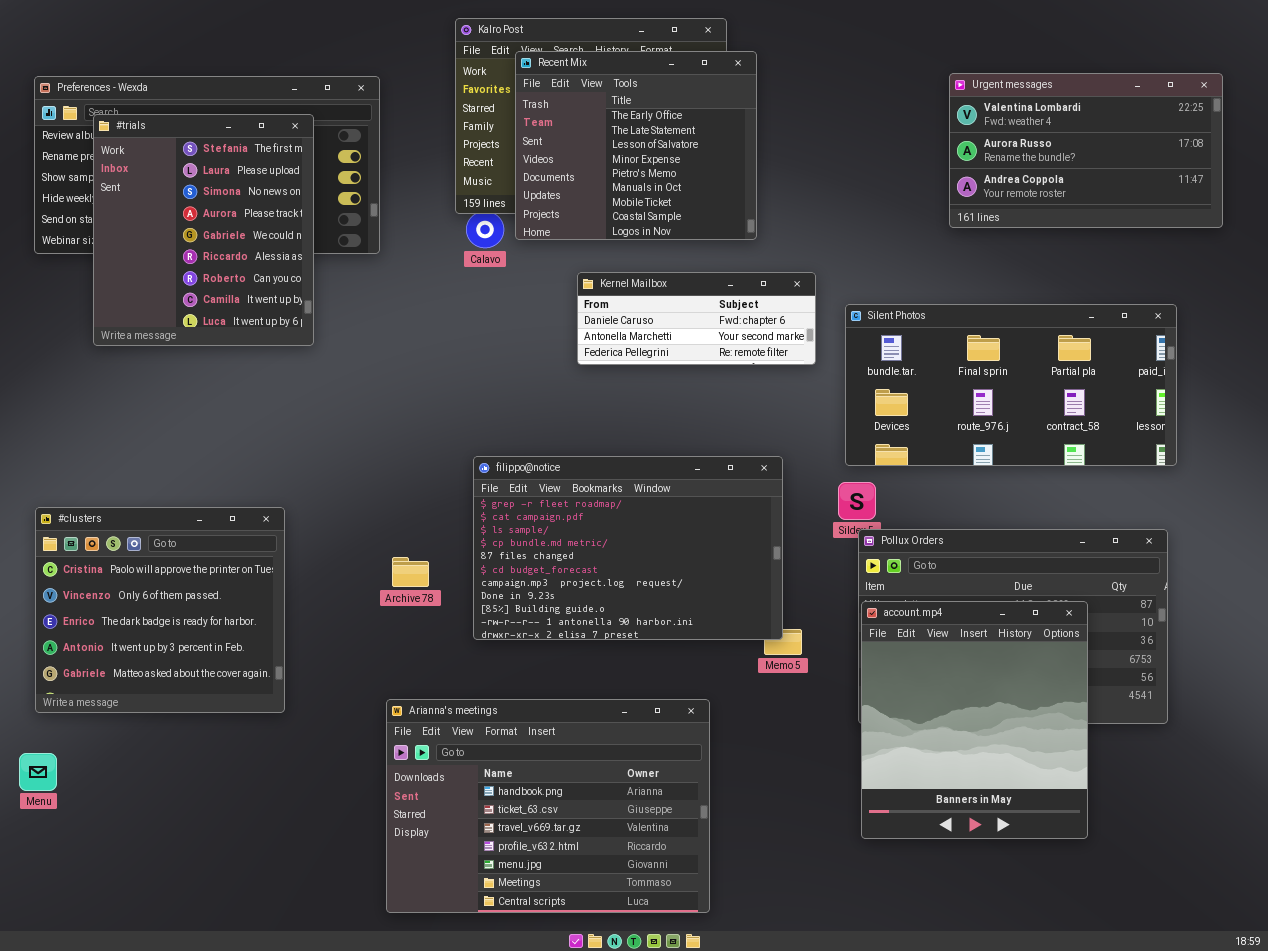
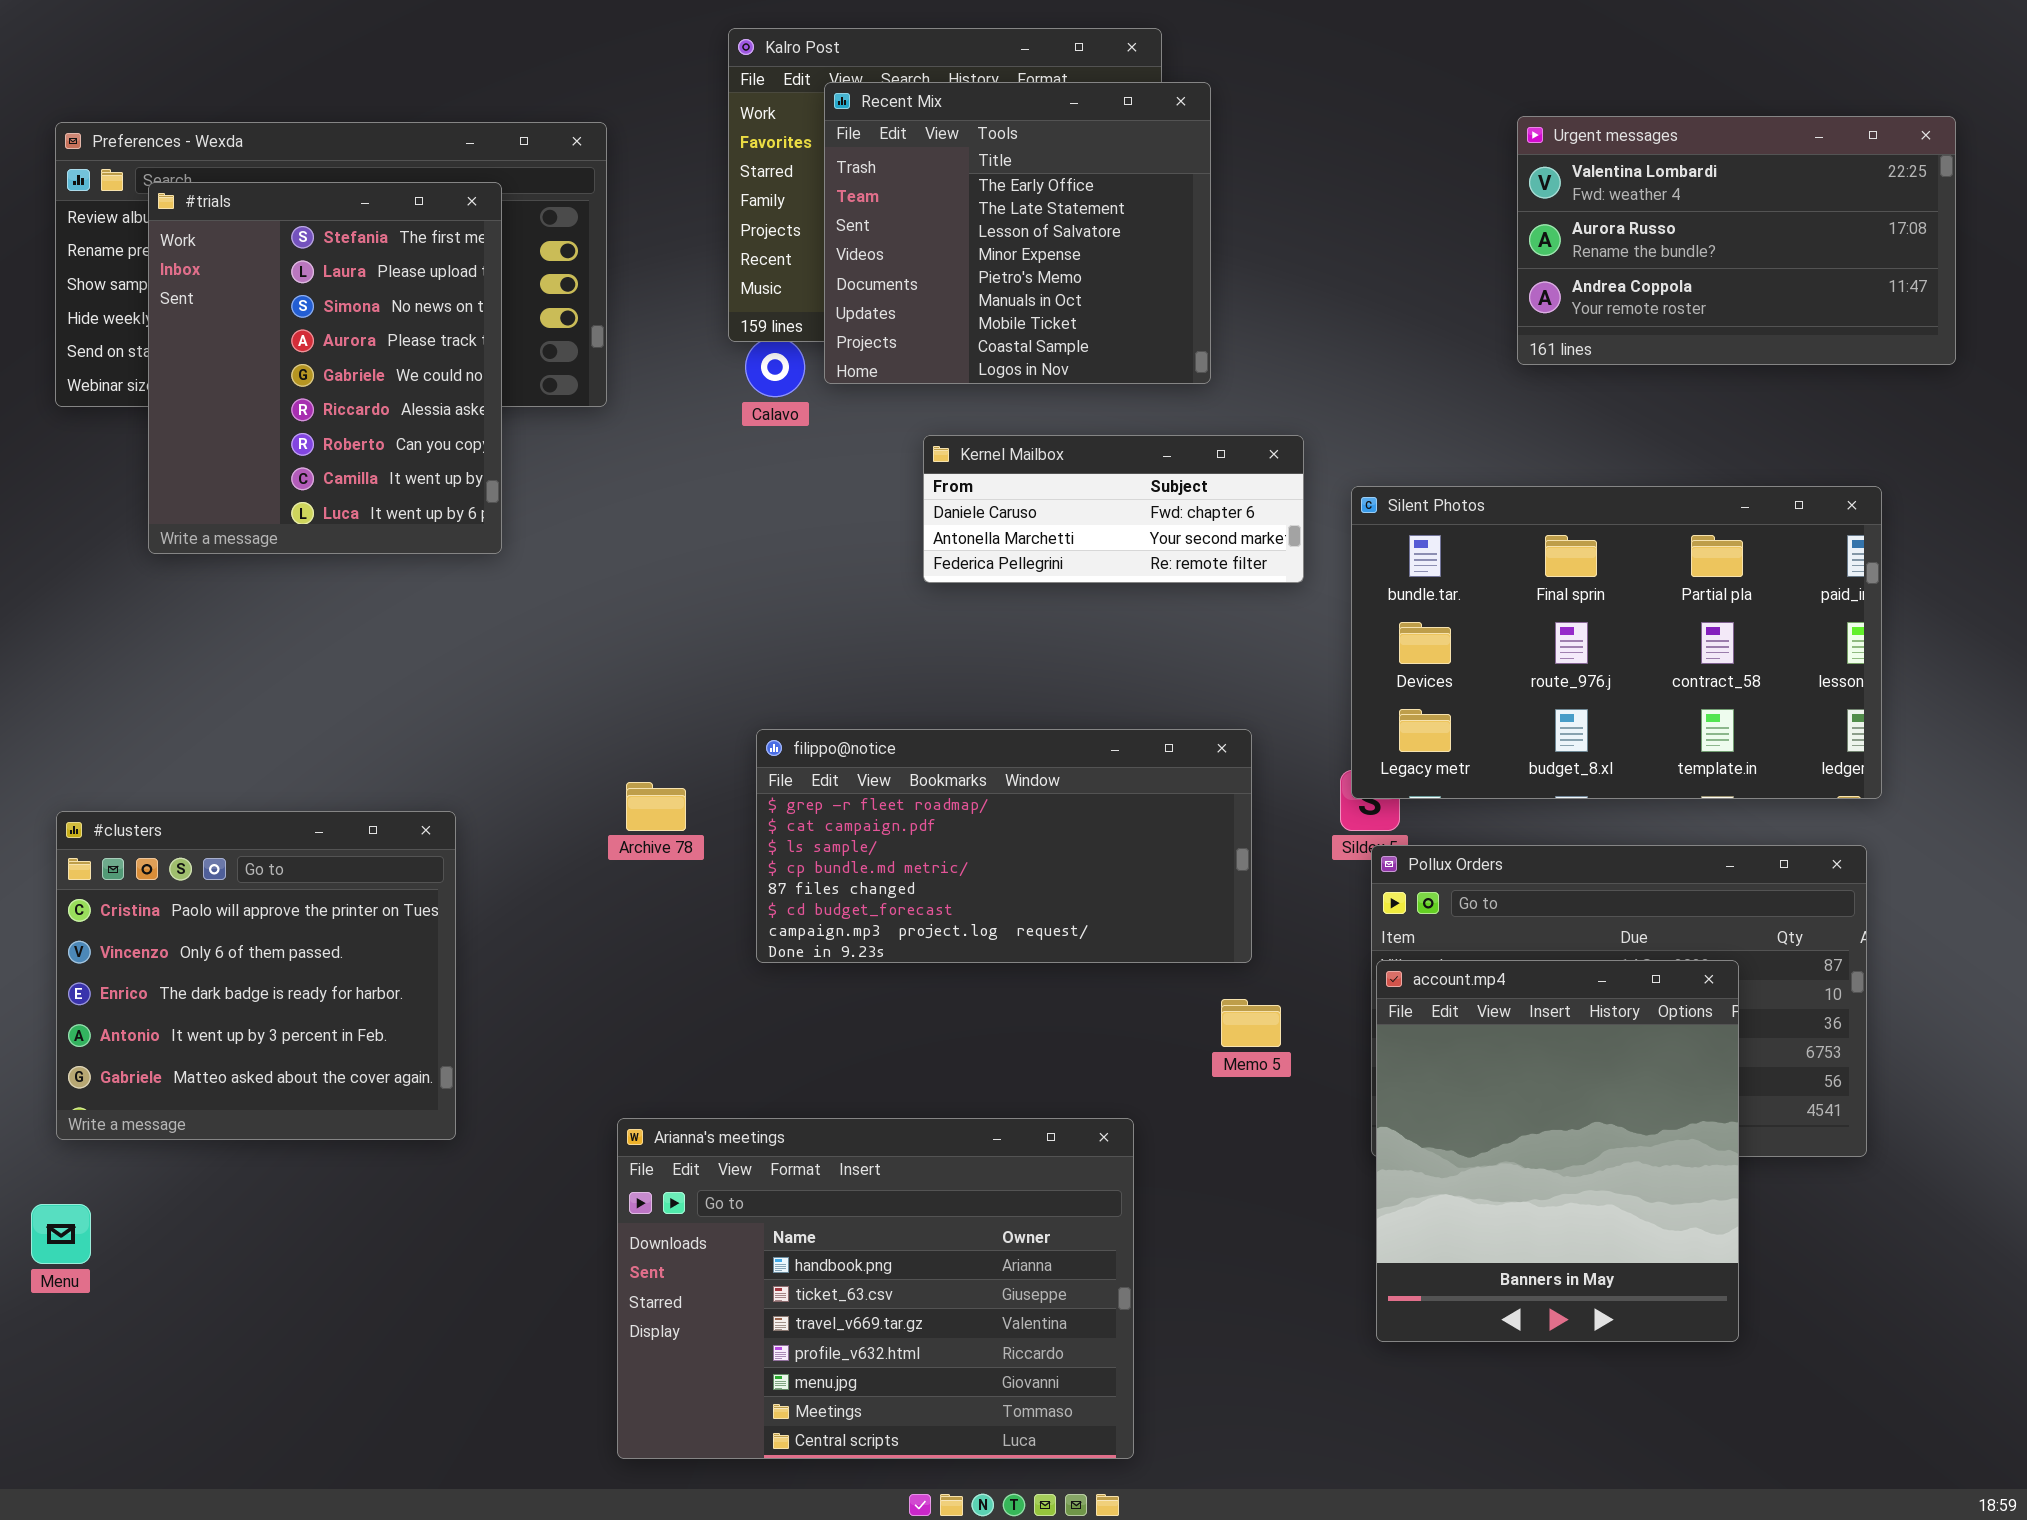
Silent Photos: [845,304,1177,466] -> [1351,486,1882,799], resized
filippo@notice: [473,456,783,640] -> [756,729,1252,963], resized
Archive 78: [392,557,429,587] -> [626,782,686,831], moved

